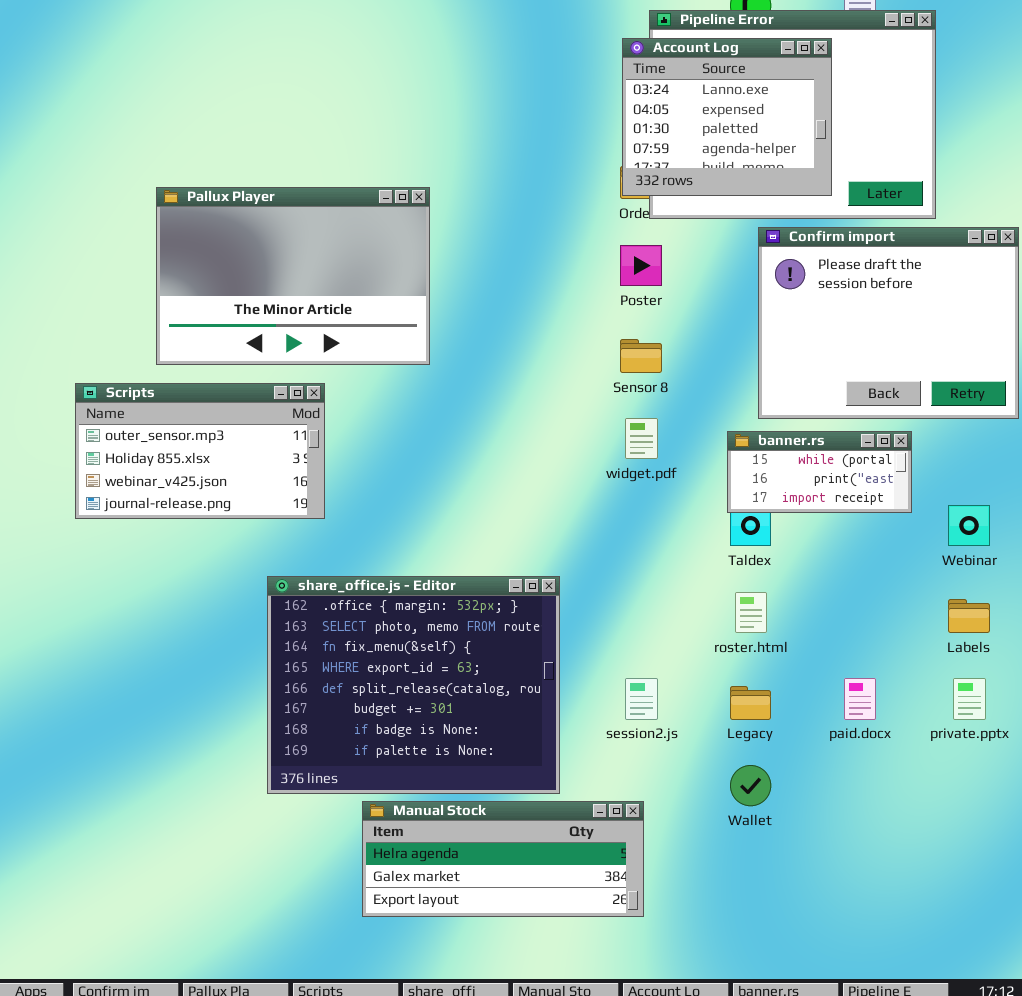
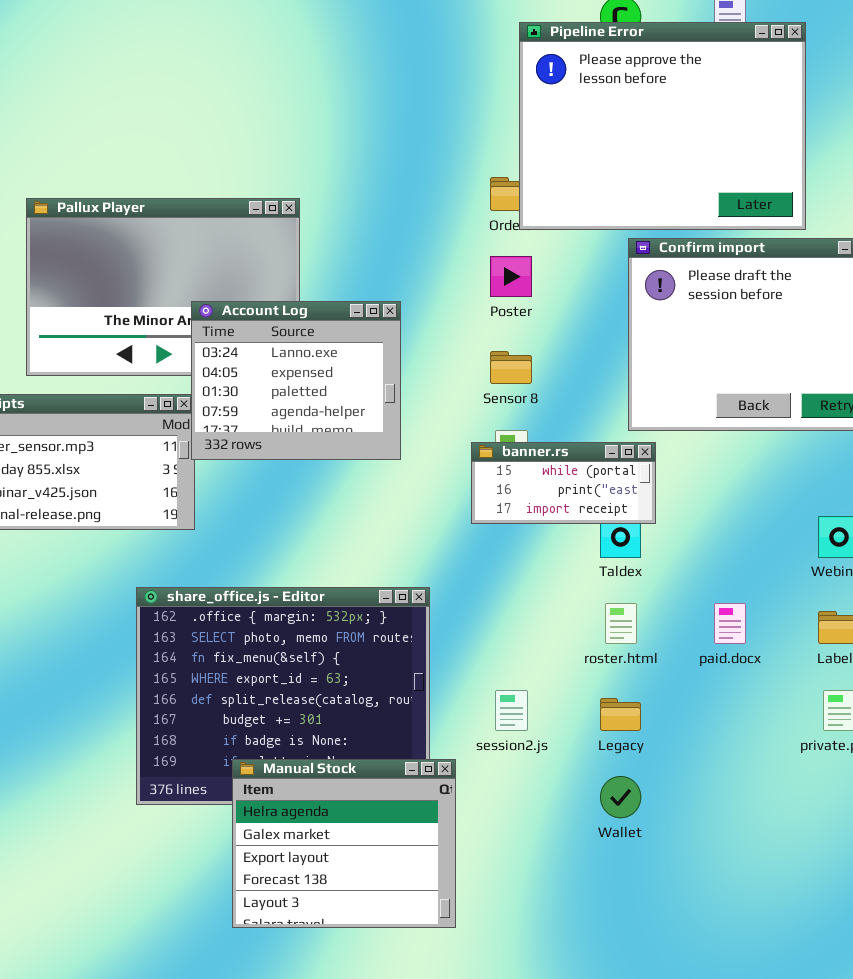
Account Log: [622,38,832,196] -> [191,301,401,460], moved
banner.rs: [727,431,912,513] -> [471,442,656,524], moved
paid.docx: [844,678,876,720] -> [714,603,746,644], moved
Manual Stock: [362,801,644,917] -> [232,759,456,928], resized

